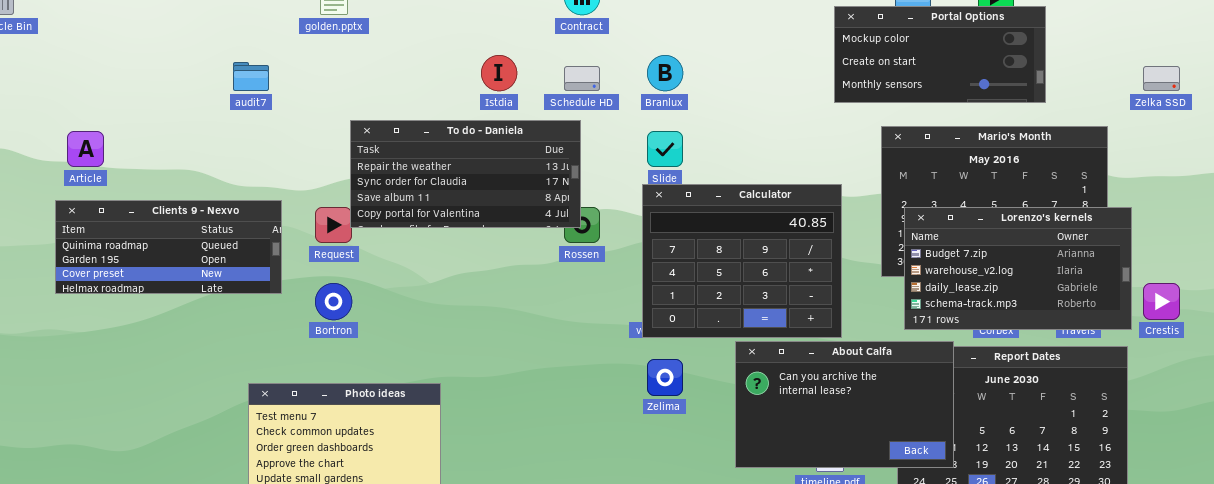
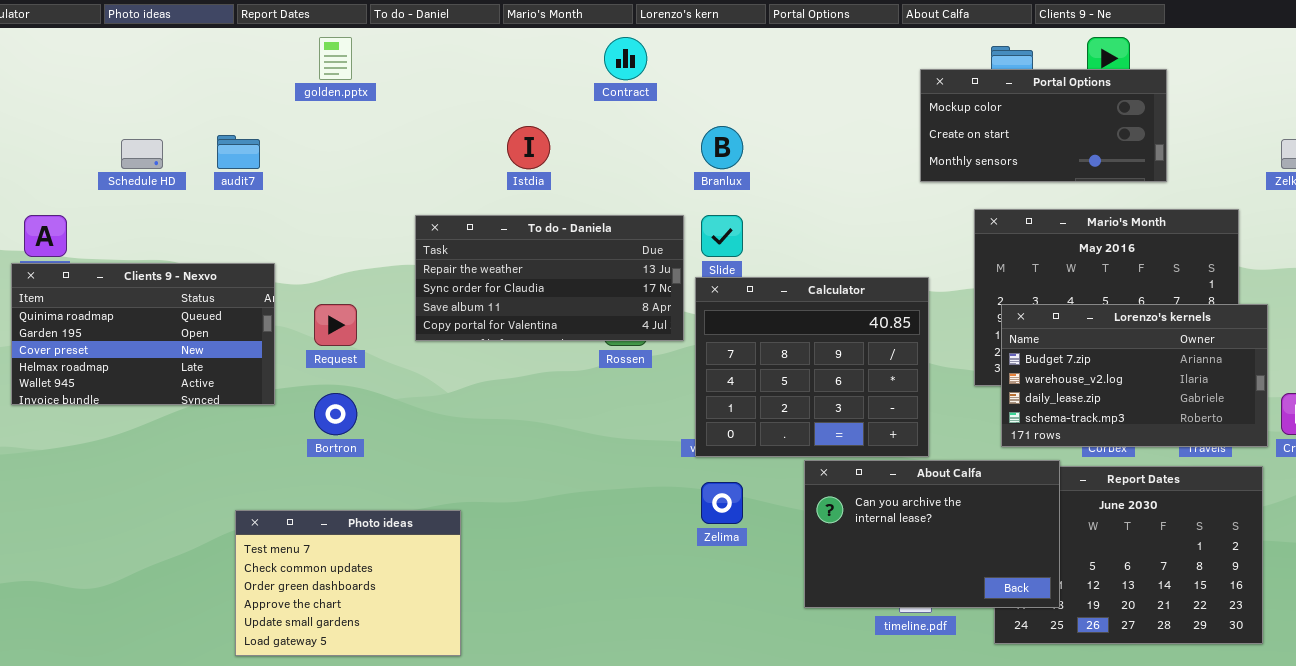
Schedule HD: [564,66,600,91] -> [121,139,163,169], moved
To do - Daniela: [350,120,581,228] -> [415,215,684,341], moved
Clients 9 - Nexvo: [55,200,282,294] -> [11,263,275,405], resized

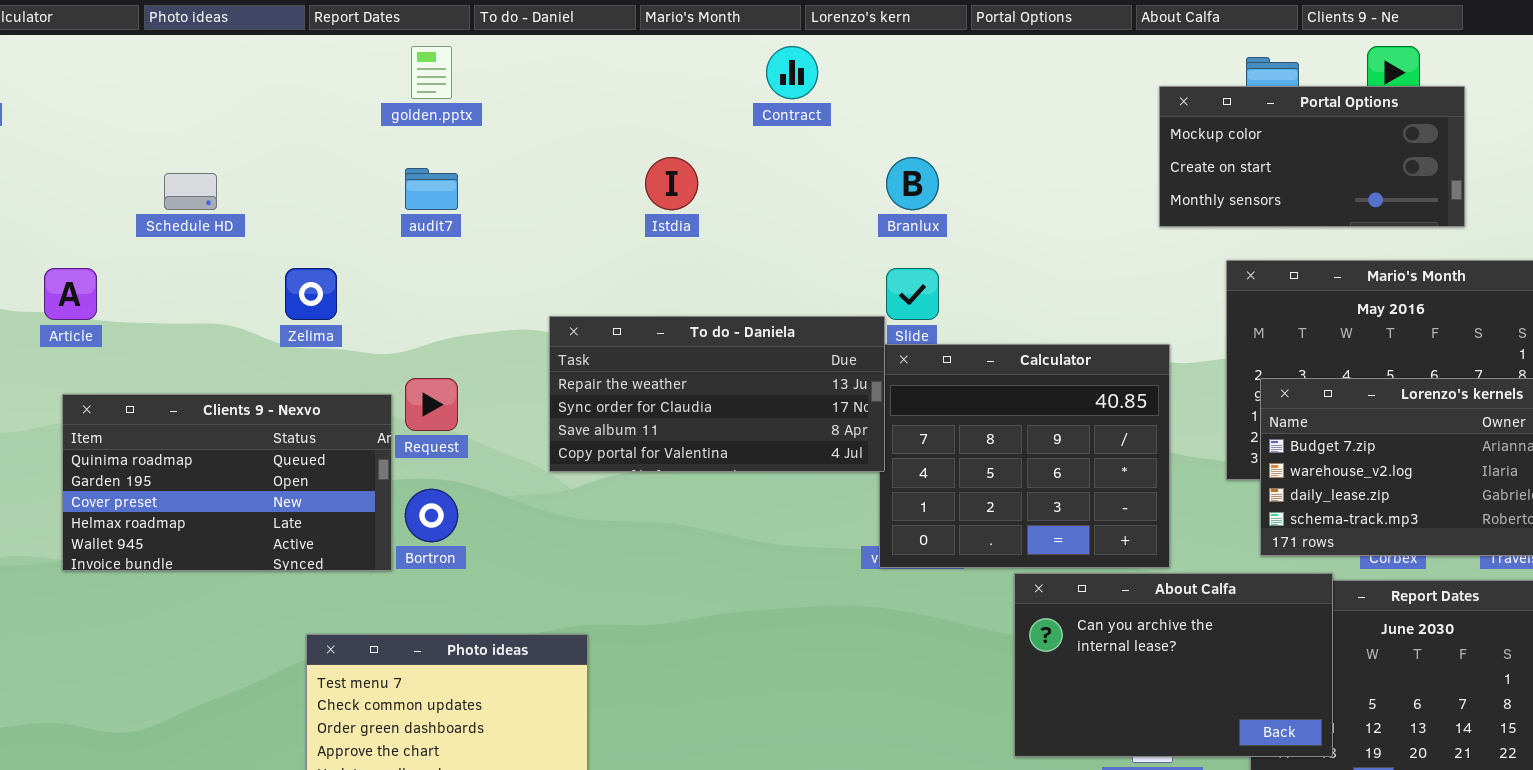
audit7: [217,135,260,169] -> [405,168,458,210], moved
To do - Daniela: [415,215,684,341] -> [549,316,885,472], moved
Clients 9 - Nexvo: [11,263,275,405] -> [62,394,392,571], moved
Zelima: [701,482,743,524] -> [285,268,337,320], moved

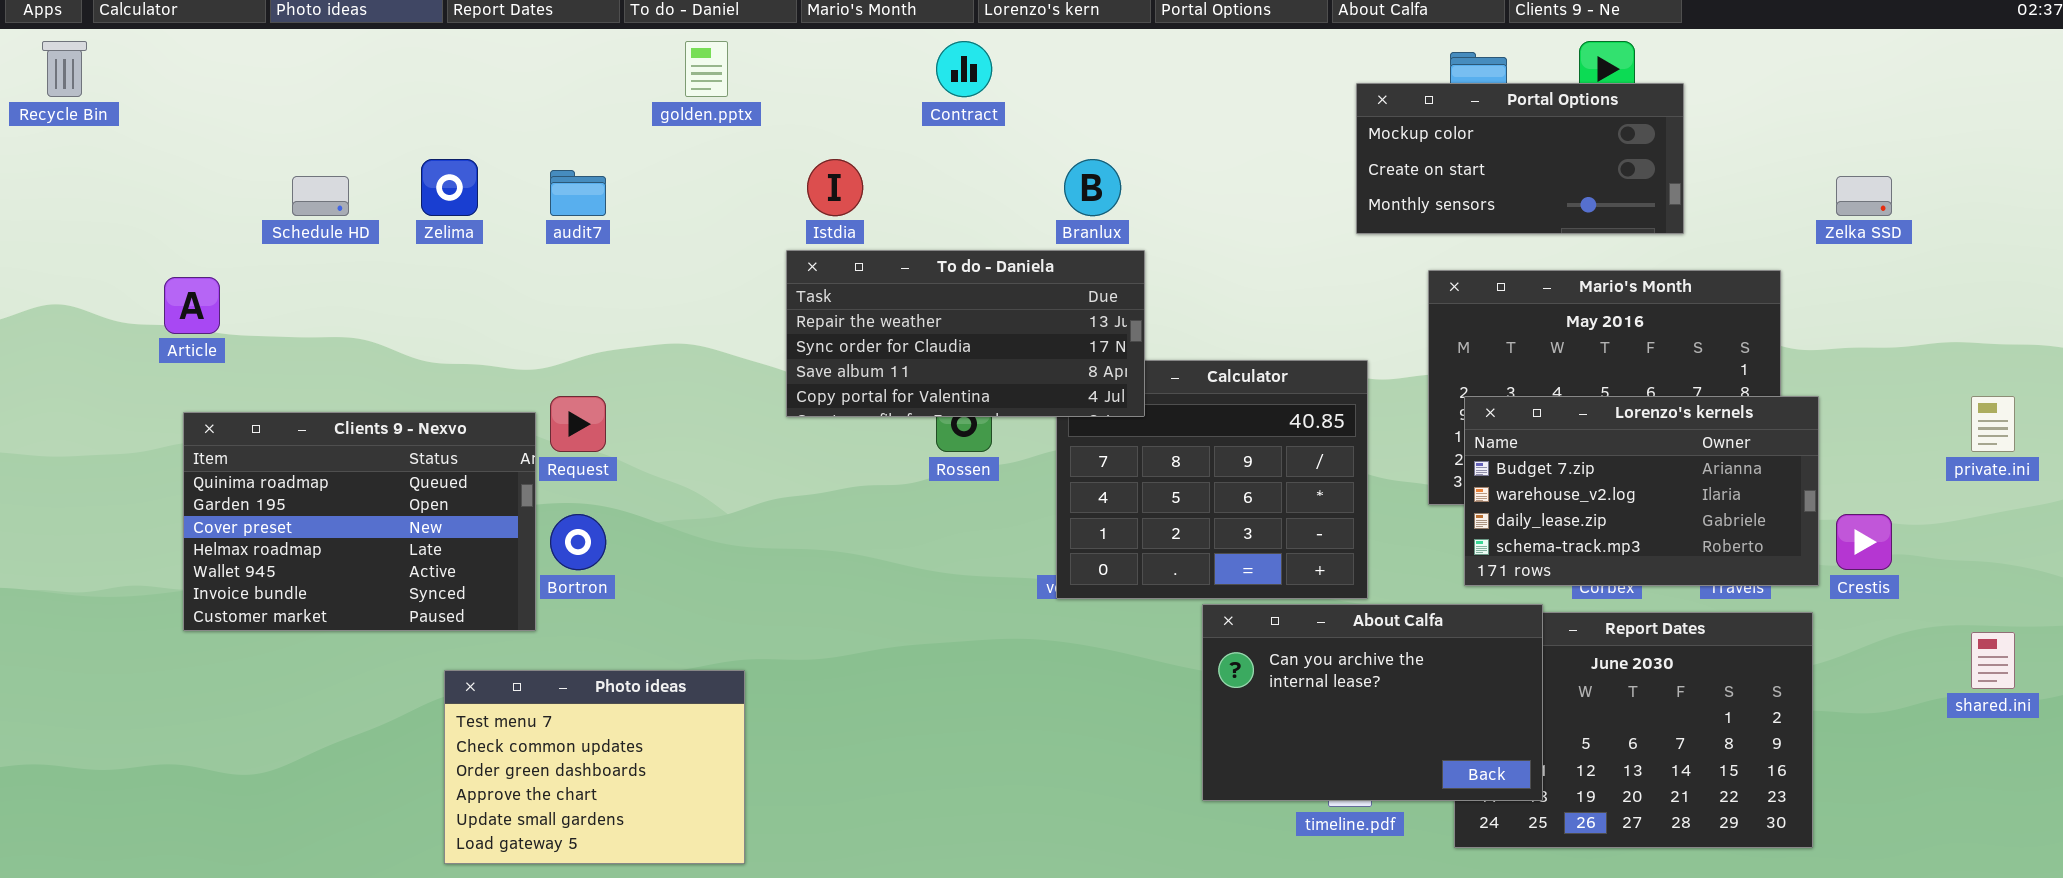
golden.pptx: [411,46,452,99] -> [685,41,728,97], moved
Zelima: [285,268,337,320] -> [421,159,478,216], moved
To do - Daniela: [549,316,885,472] -> [786,250,1145,417], moved
Clients 9 - Nexvo: [62,394,392,571] -> [183,412,536,631], resized

